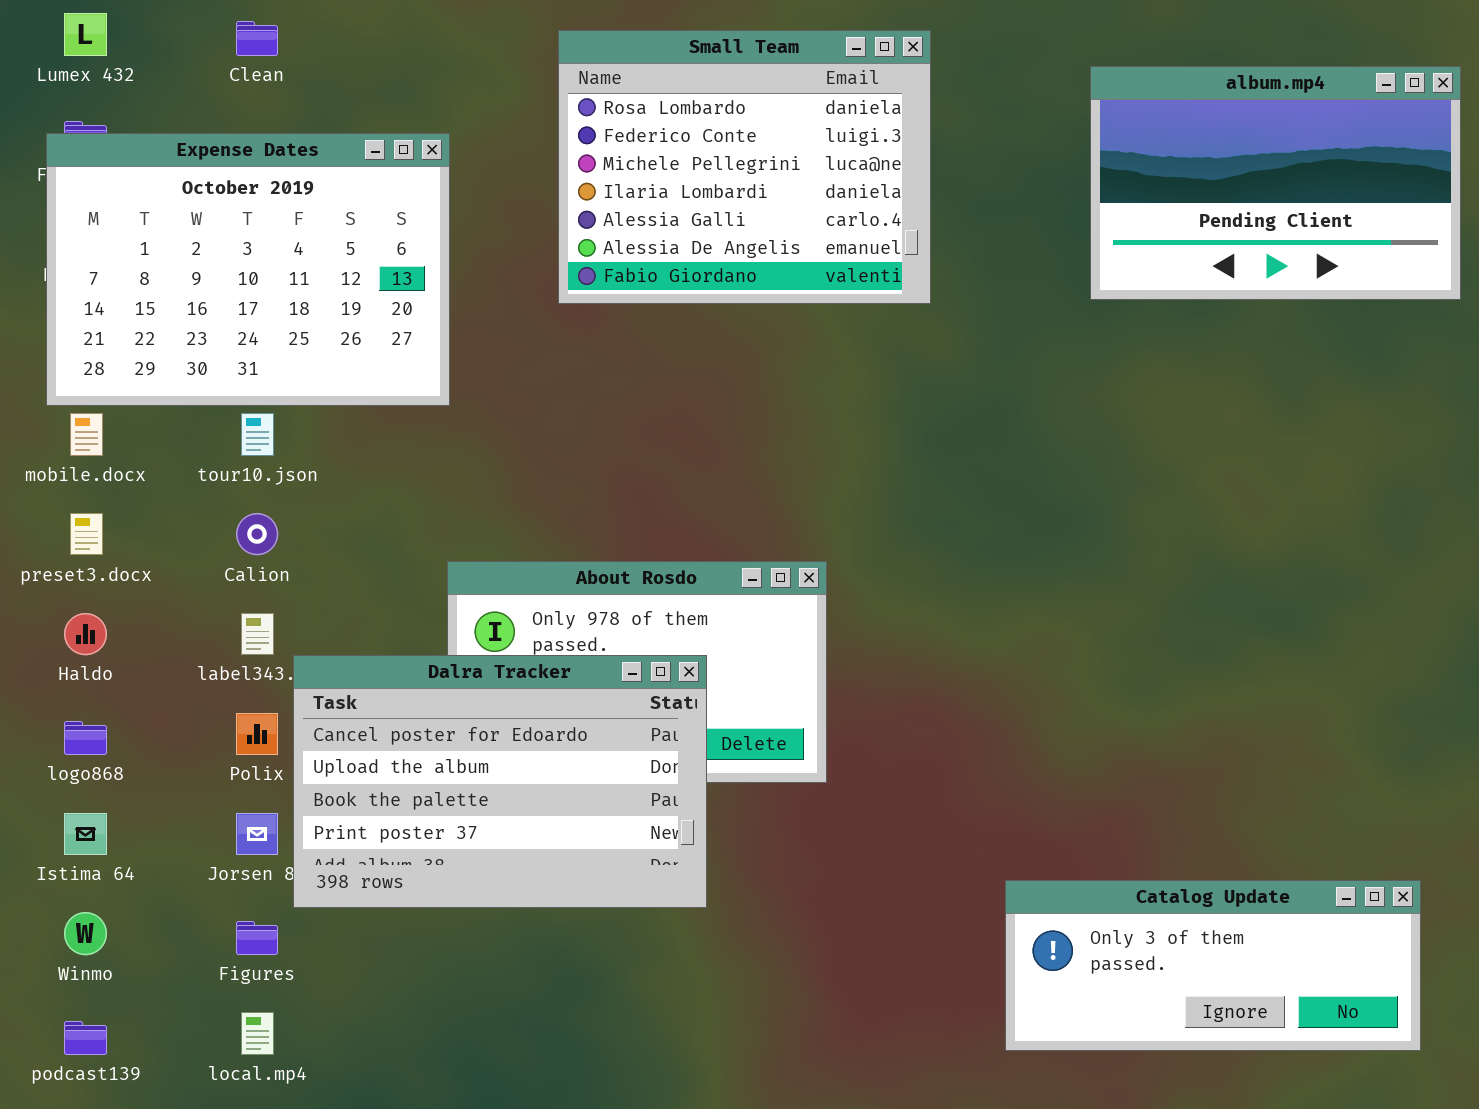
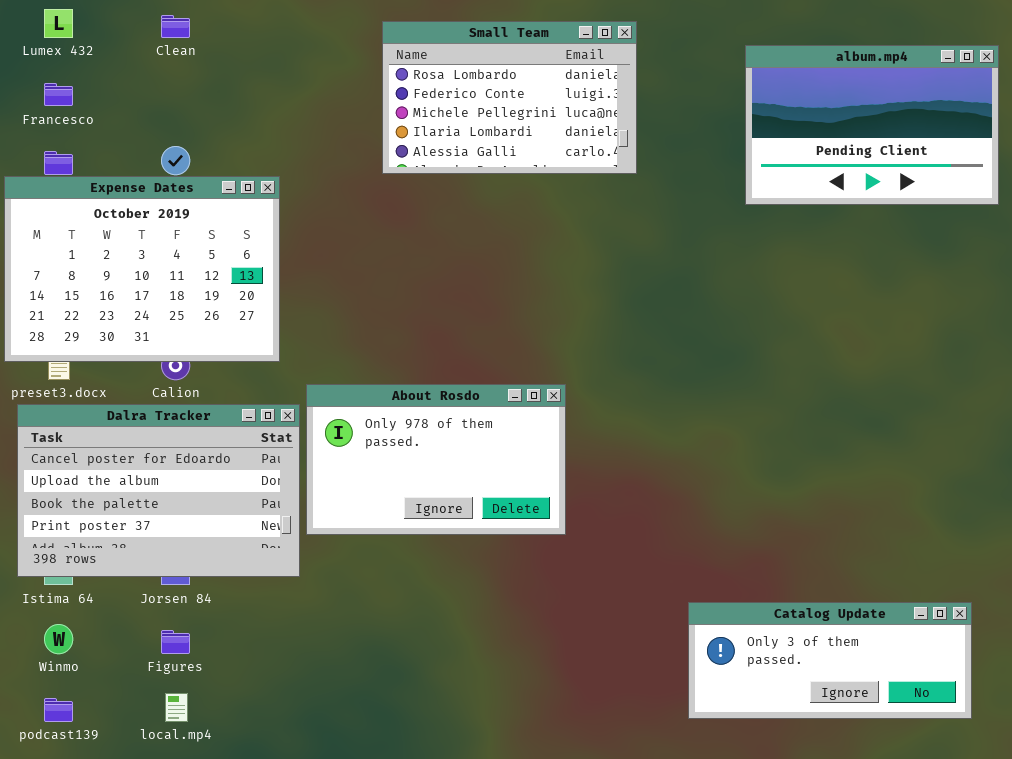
Small Team: [558,30,931,304] -> [382,21,637,174], resized
Expense Dates: [46,133,450,406] -> [4,176,280,362], moved
Dalra Tracker: [293,655,707,908] -> [17,404,300,577], moved

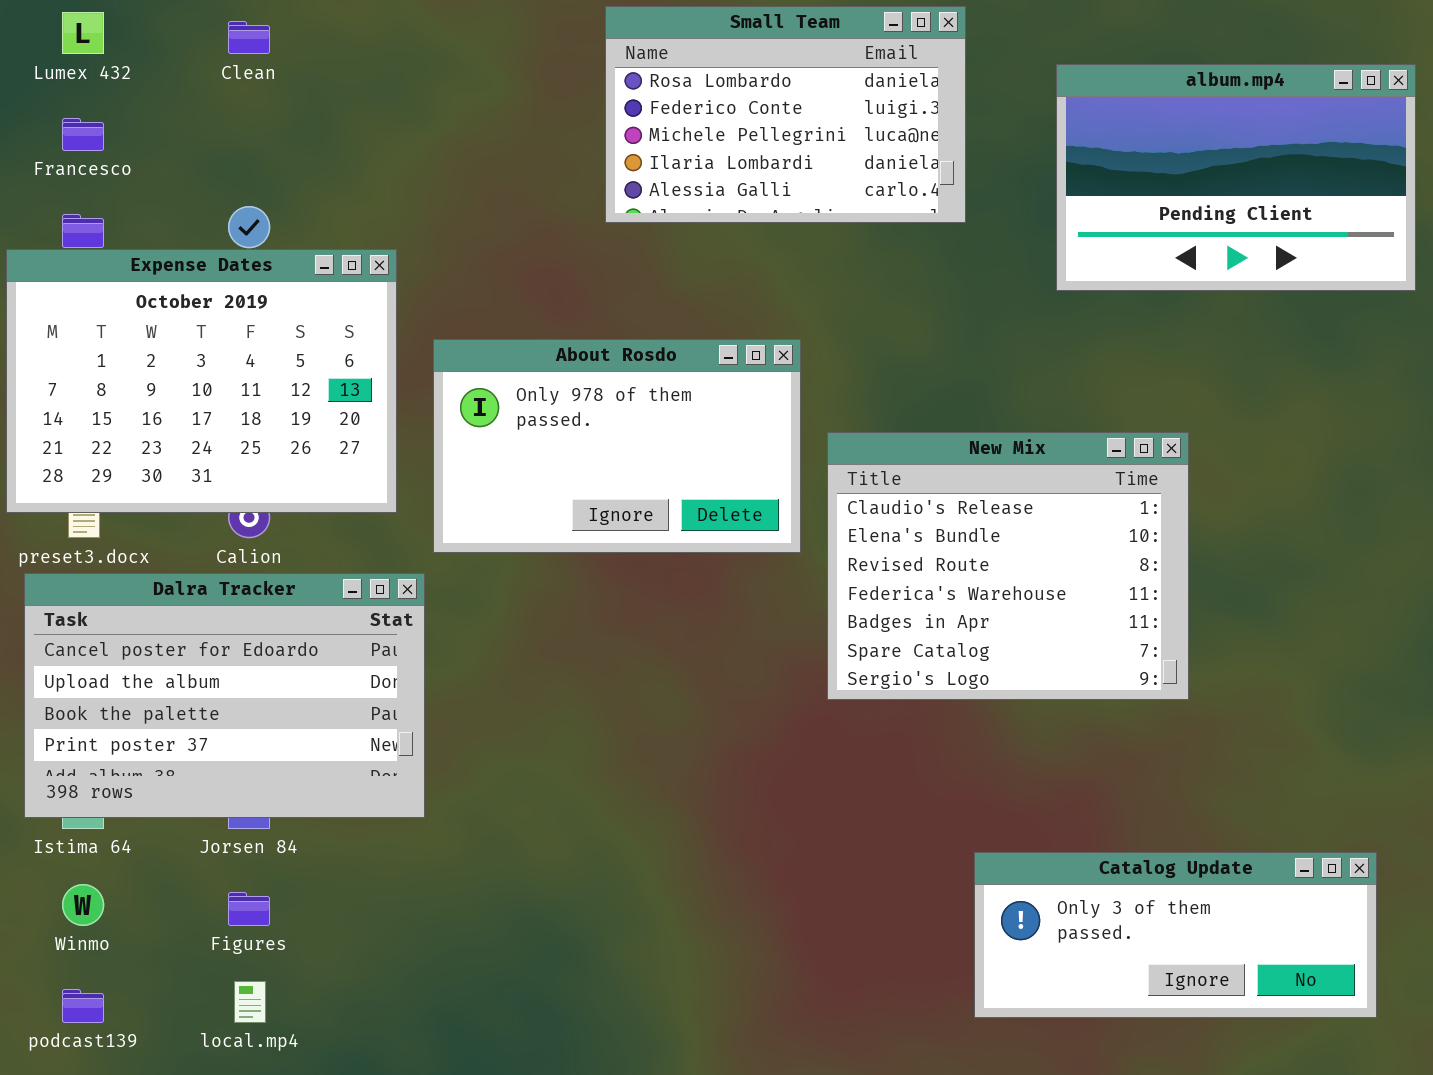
Small Team: [382,21,637,174] -> [605,6,966,223], moved
New Mix: none -> [827,432,1189,700], opened
About Rosdo: [306,384,566,535] -> [433,339,801,553], moved

